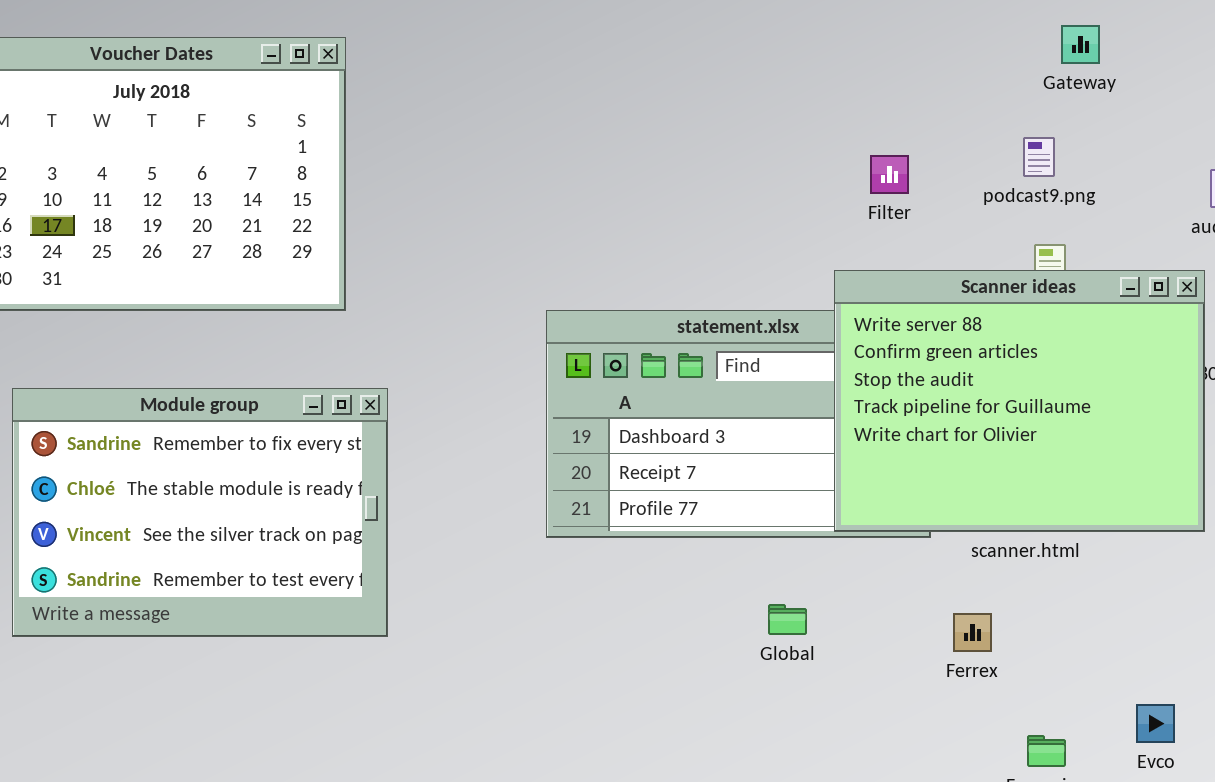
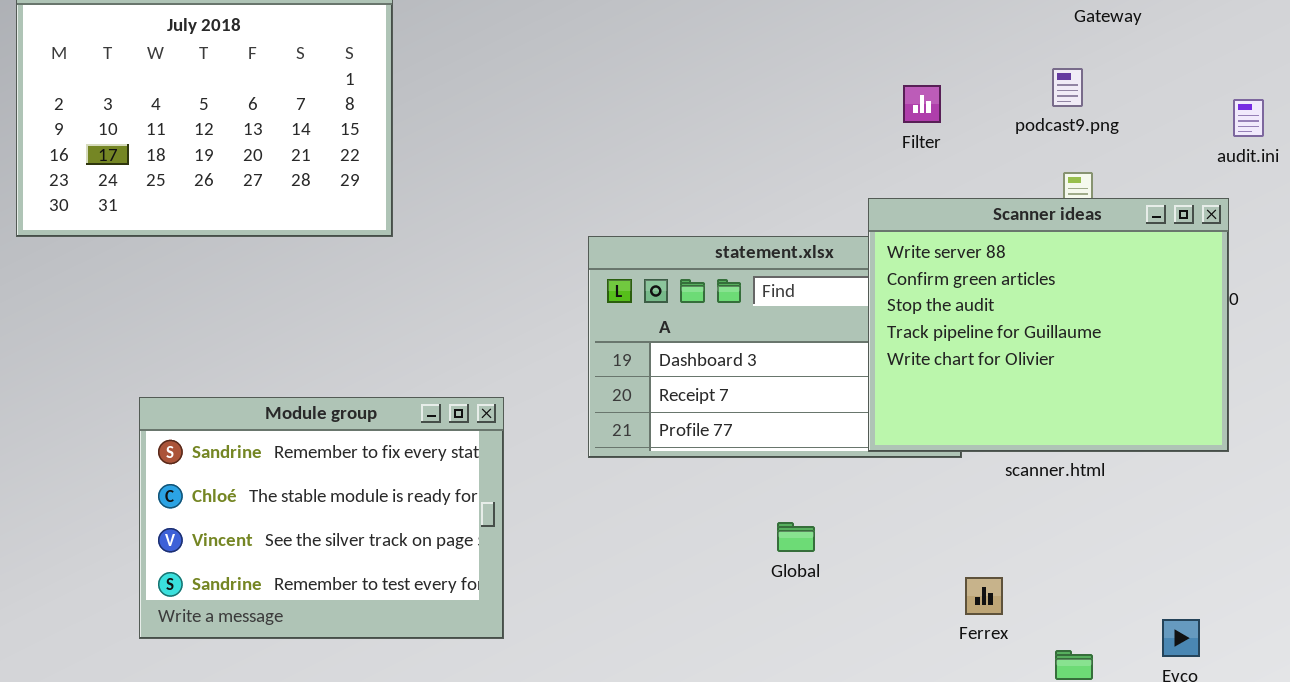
Module group: [12,388,388,637] -> [139,397,504,639], moved
Global: [768,604,807,635] -> [777,522,815,552], moved
Ferrex: [953,613,992,652] -> [965,577,1003,615], moved

